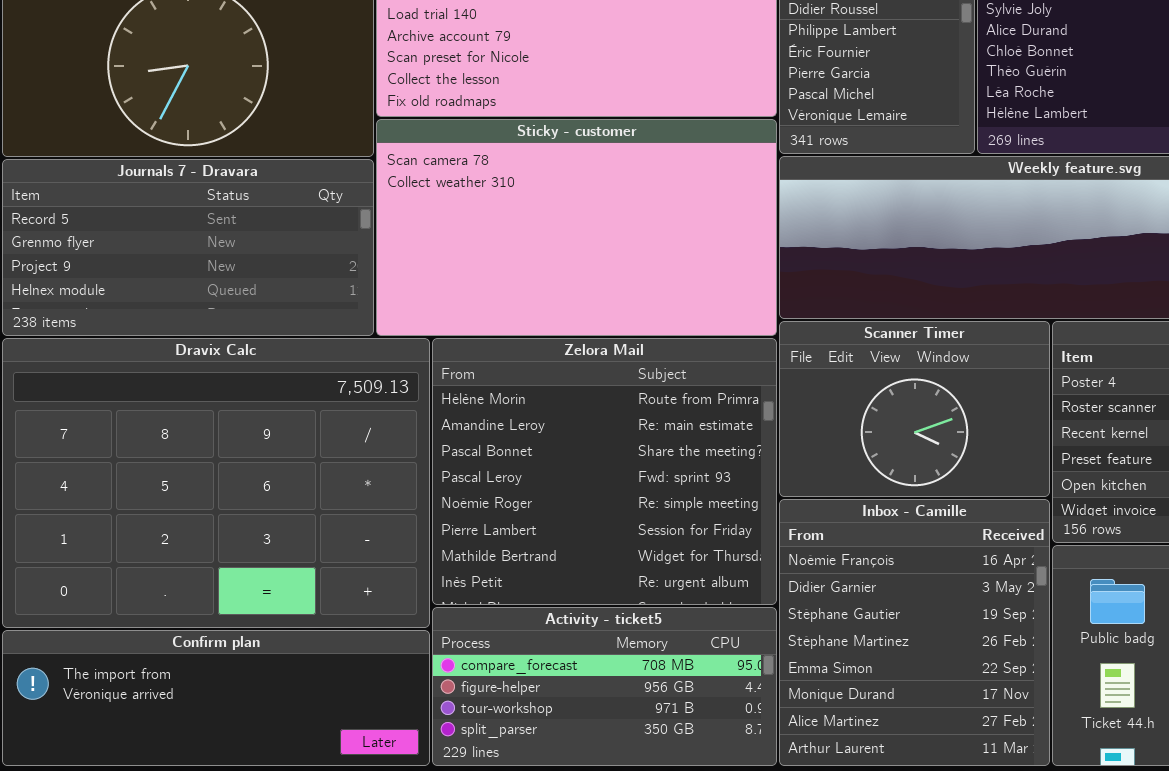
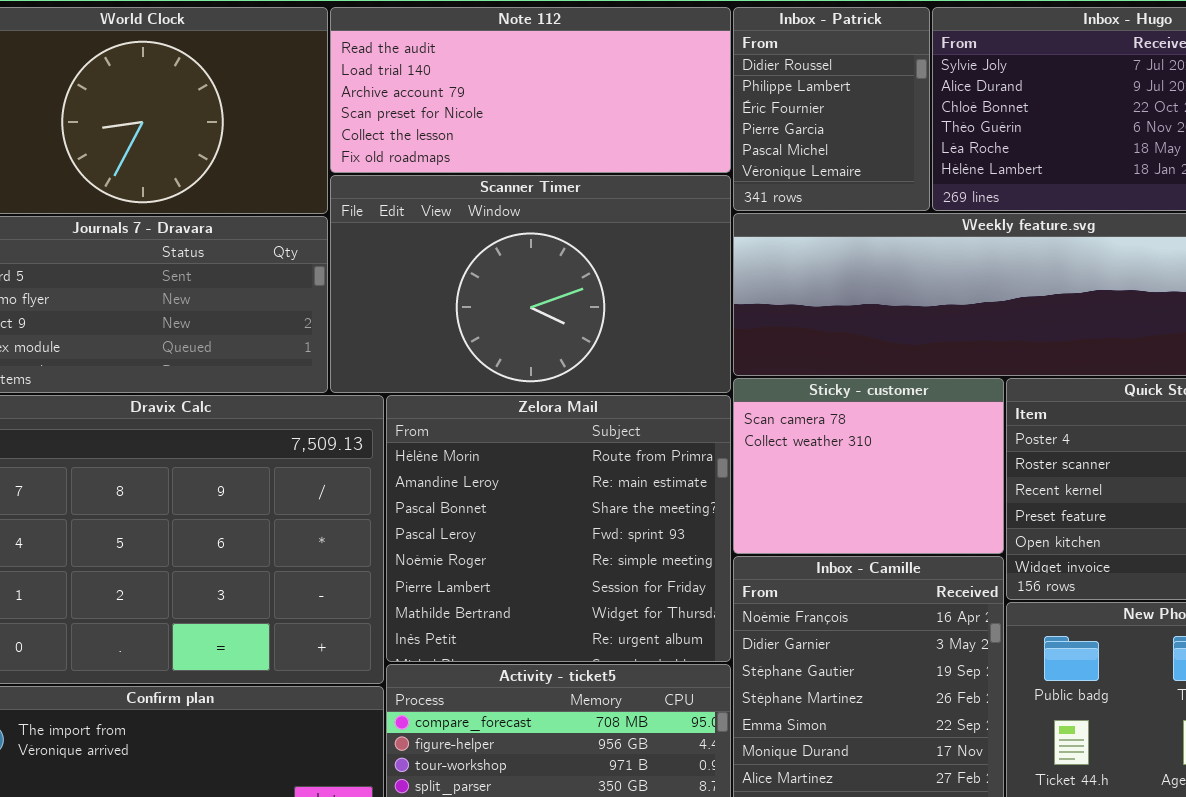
Sticky - customer: [376,119,777,336] -> [733,378,1004,554], moved, resized
Scanner Timer: [779,321,1050,497] -> [330,175,731,393], moved, resized

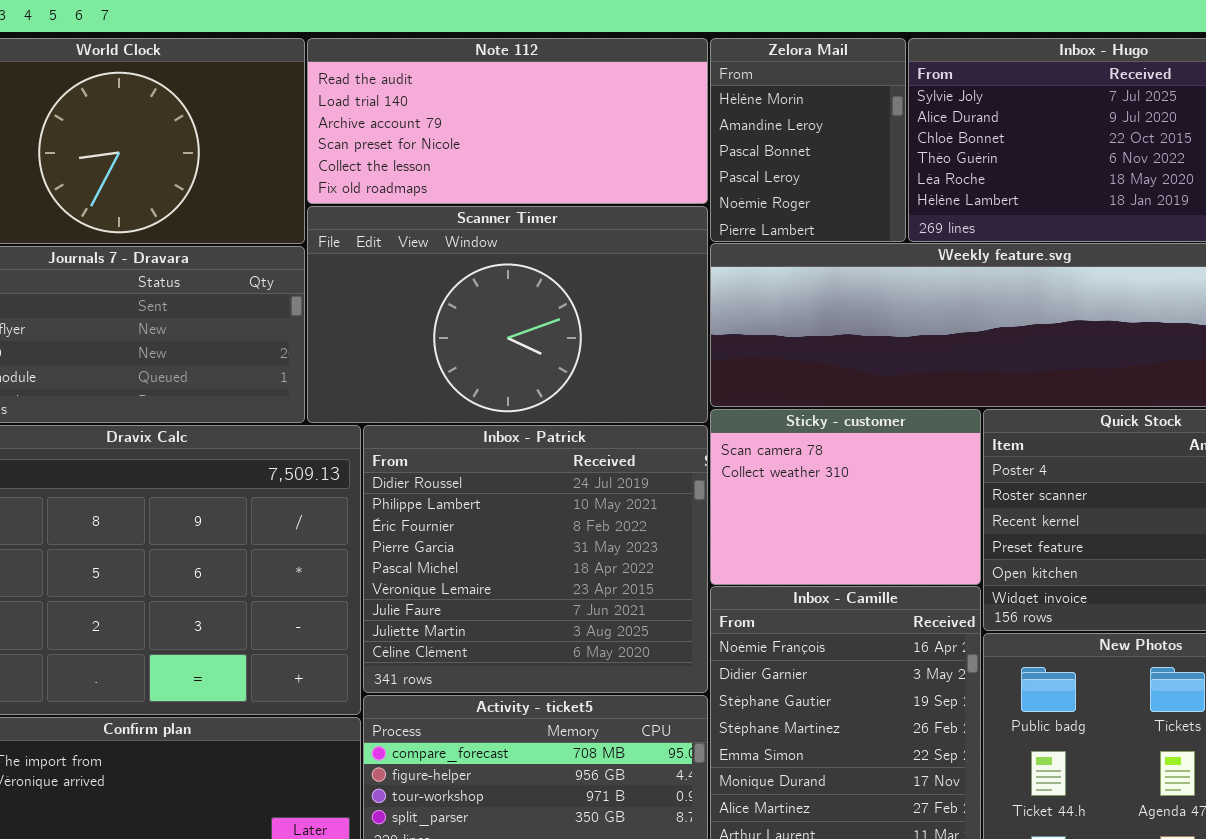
Inbox - Patrick: [733,7,930,211] -> [363,425,708,693], moved, resized
Zelora Mail: [386,395,731,662] -> [710,38,906,242], moved, resized

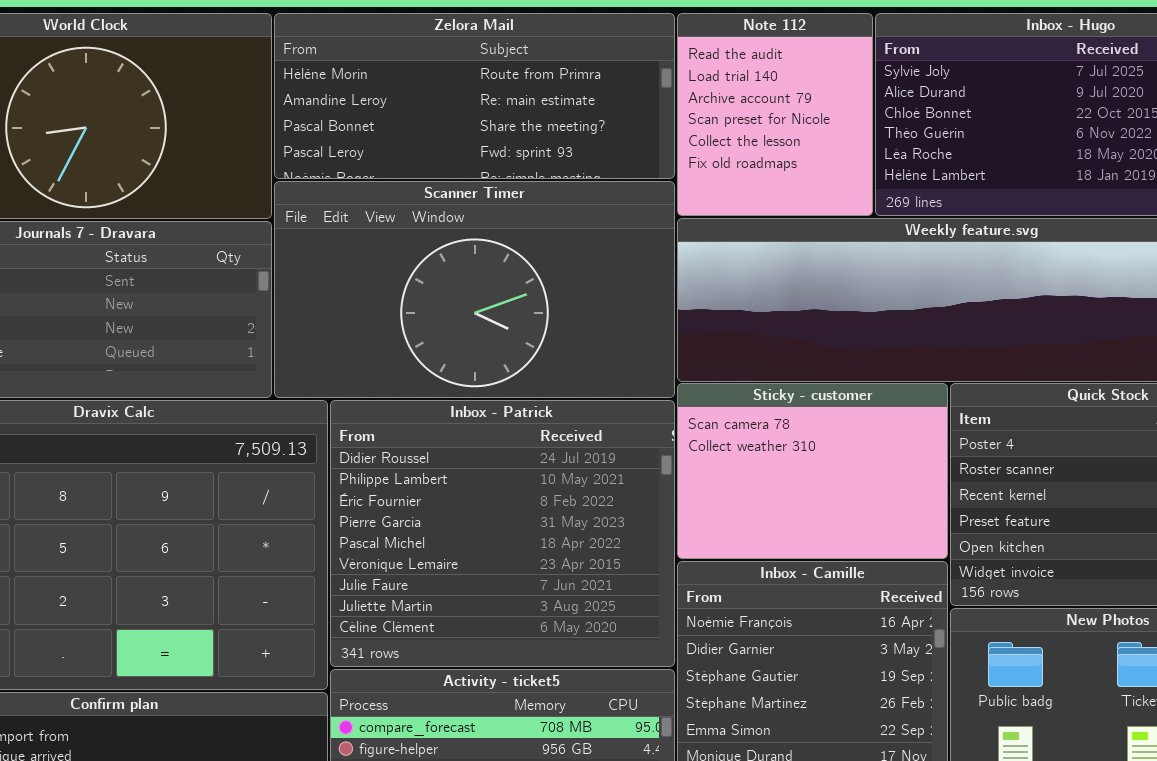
Note 112: [307,38,708,204] -> [677,13,873,216], moved, resized
Zelora Mail: [710,38,906,242] -> [274,13,675,179], moved, resized

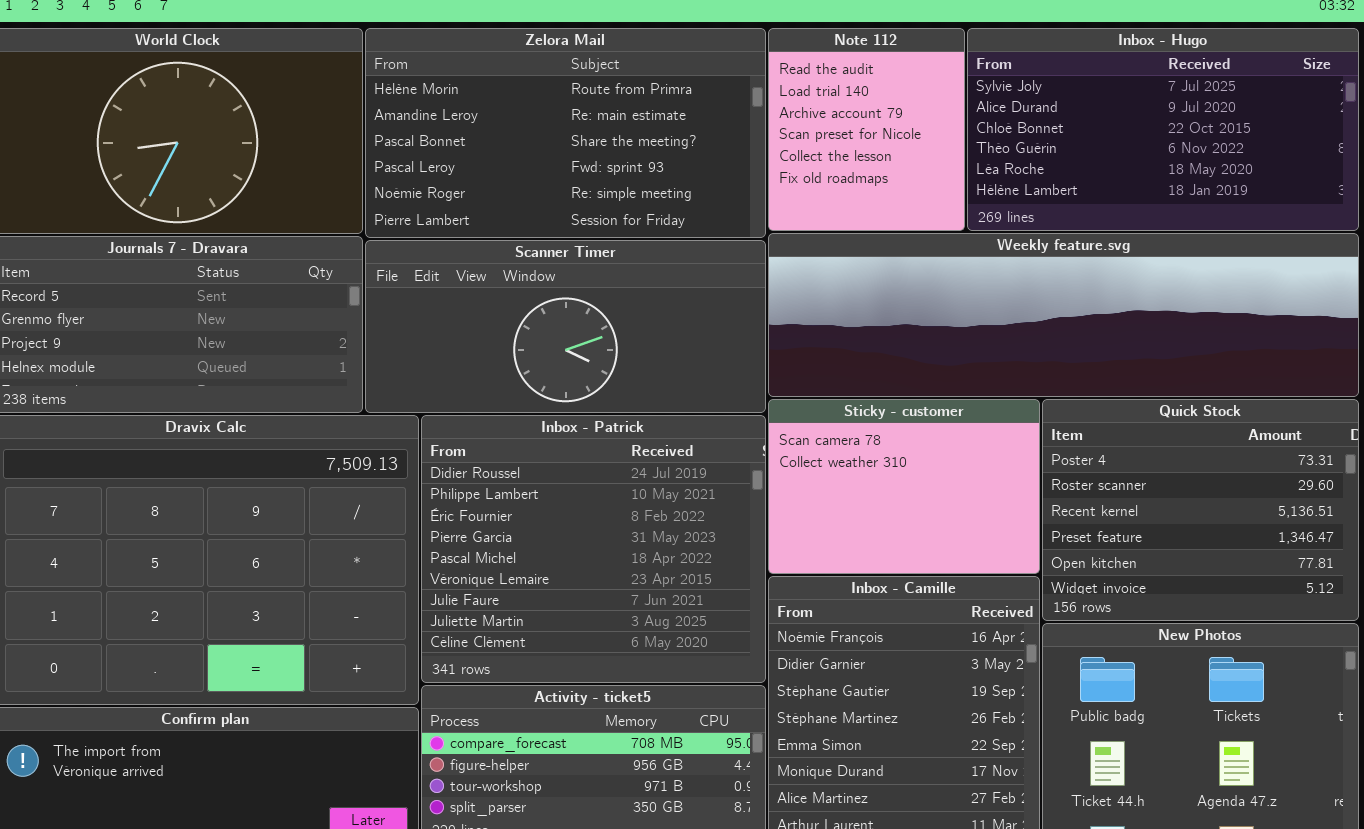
Zelora Mail: [274,13,675,179] -> [365,28,766,238], resized
Scanner Timer: [274,181,675,398] -> [365,240,766,413], resized

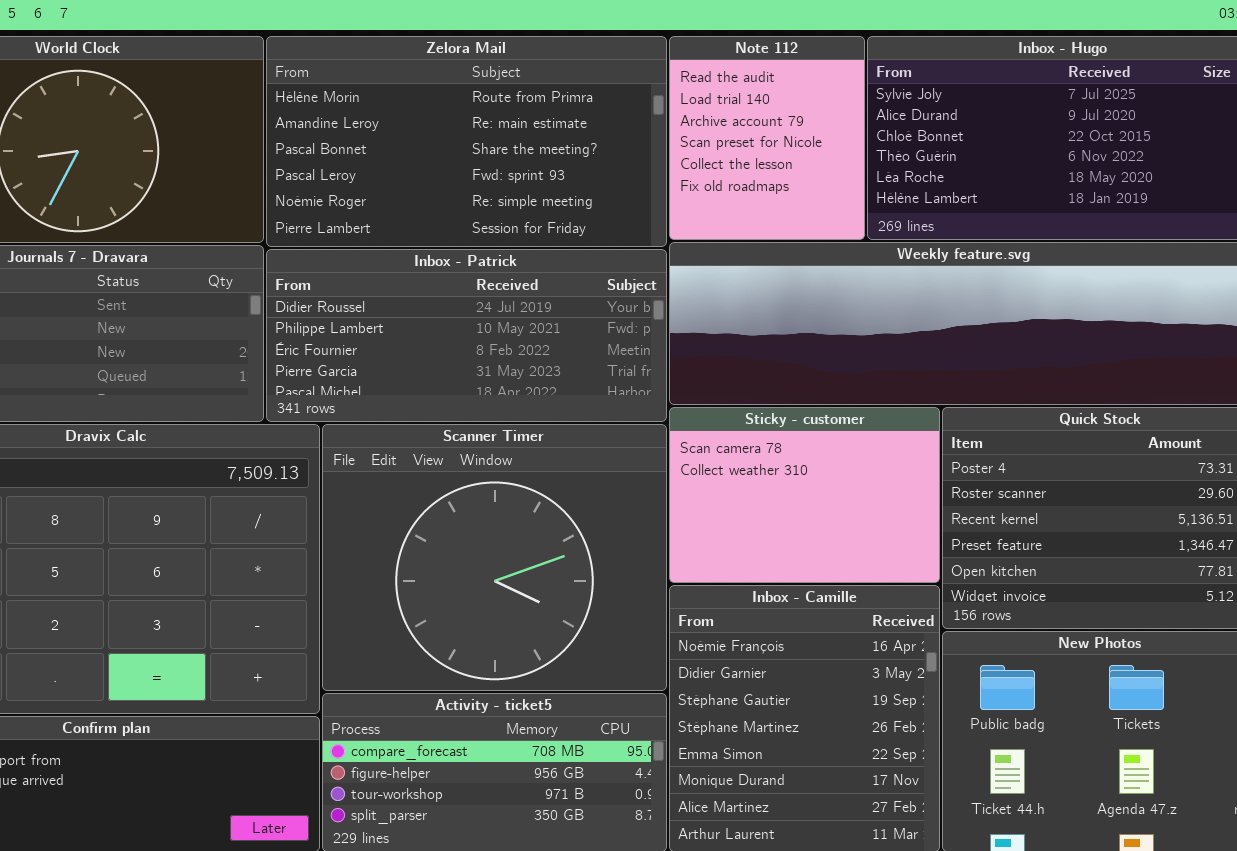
Scanner Timer: [365,240,766,413] -> [322,424,667,691], moved, resized
Inbox - Patrick: [421,415,766,683] -> [266,249,667,422], moved, resized

